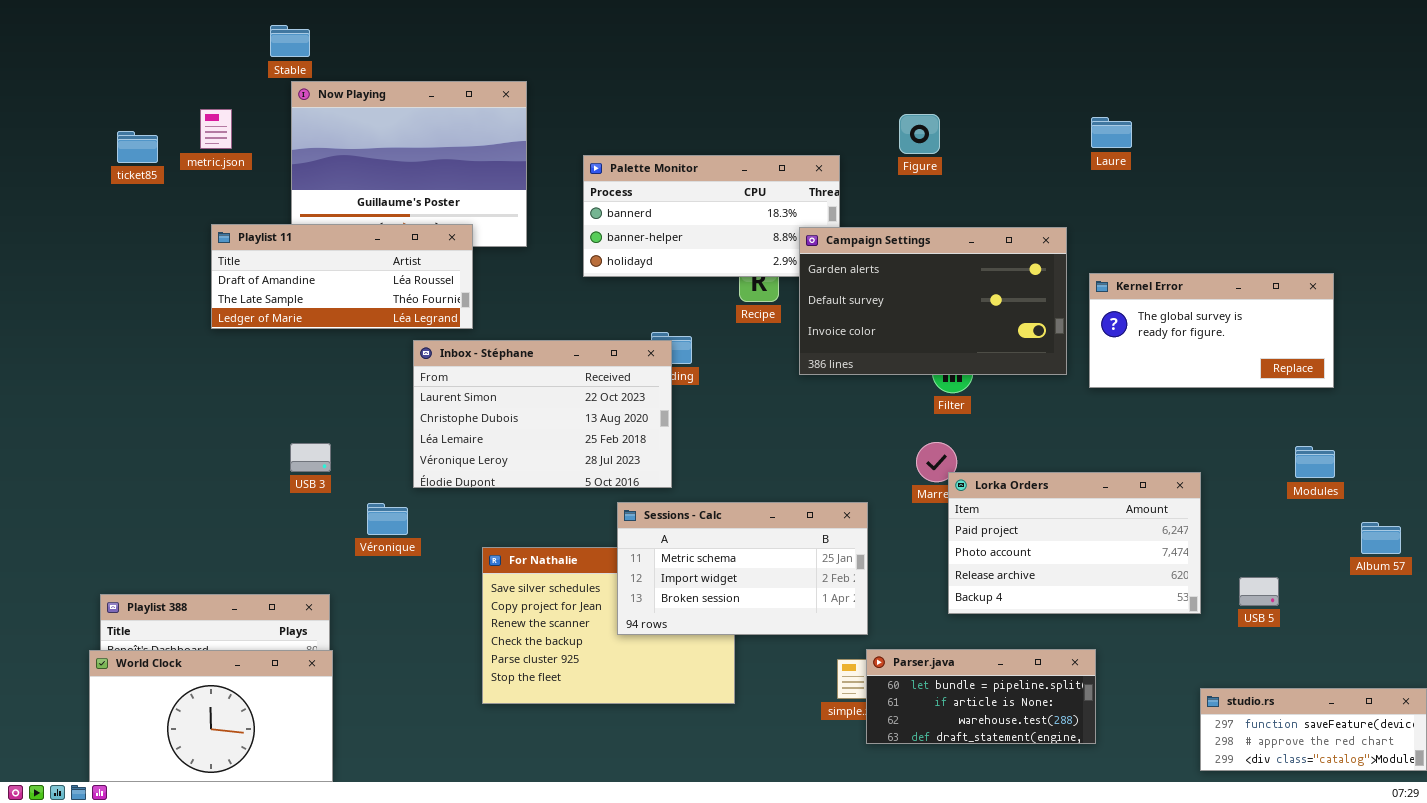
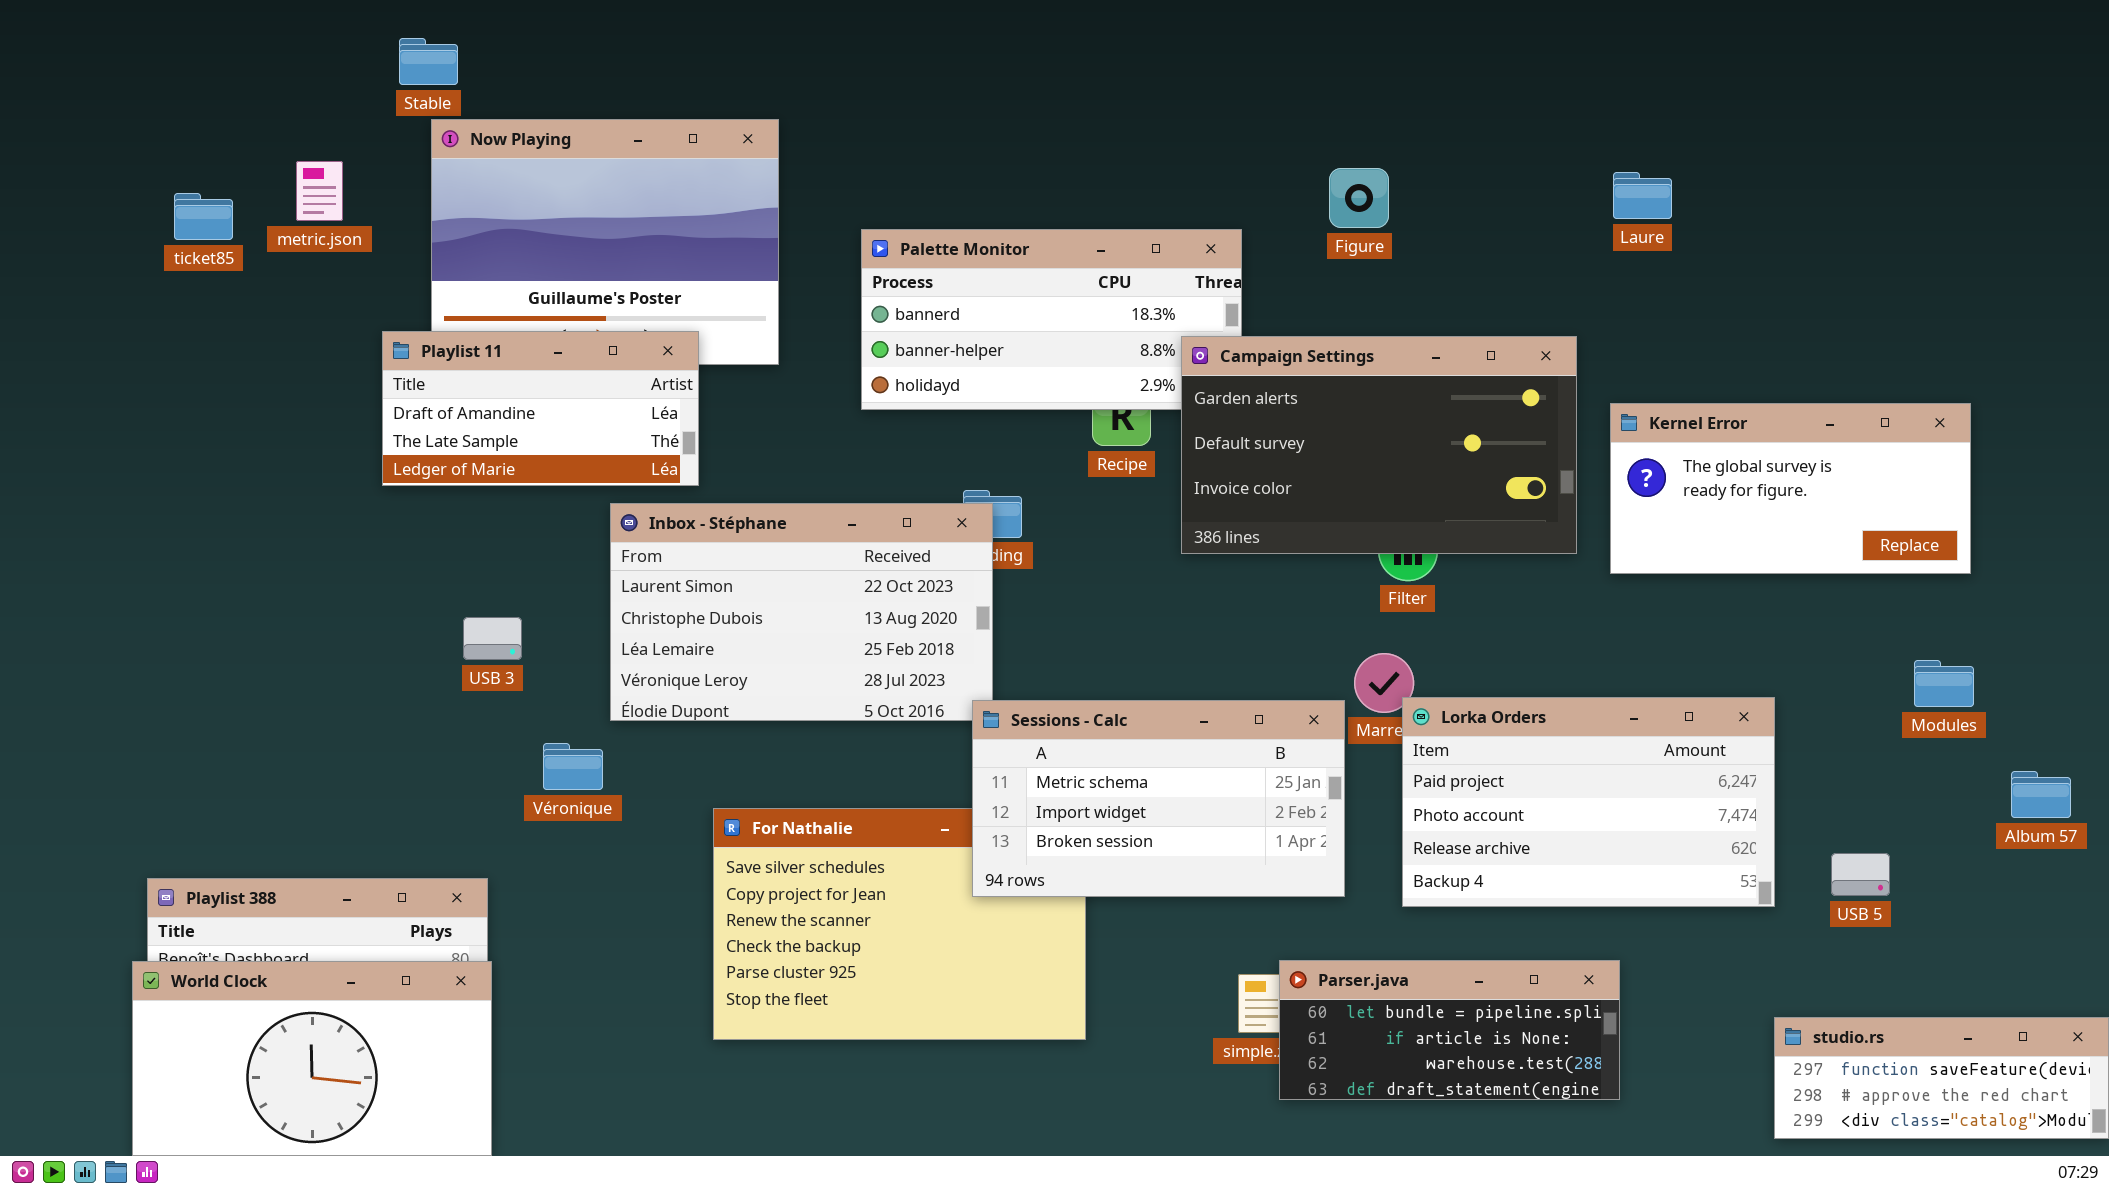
Playlist 11: [211,224,473,329] -> [382,331,699,486], resized
USB 3: [290,443,331,472] -> [463,617,522,660], moved
Sessions - Calc: [617,502,868,635] -> [972,700,1345,897], moved

